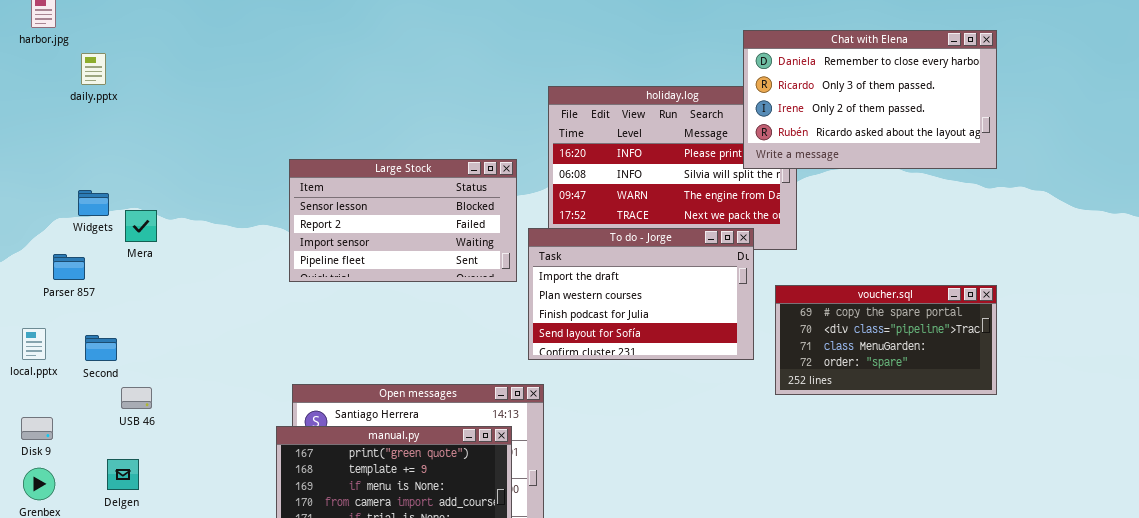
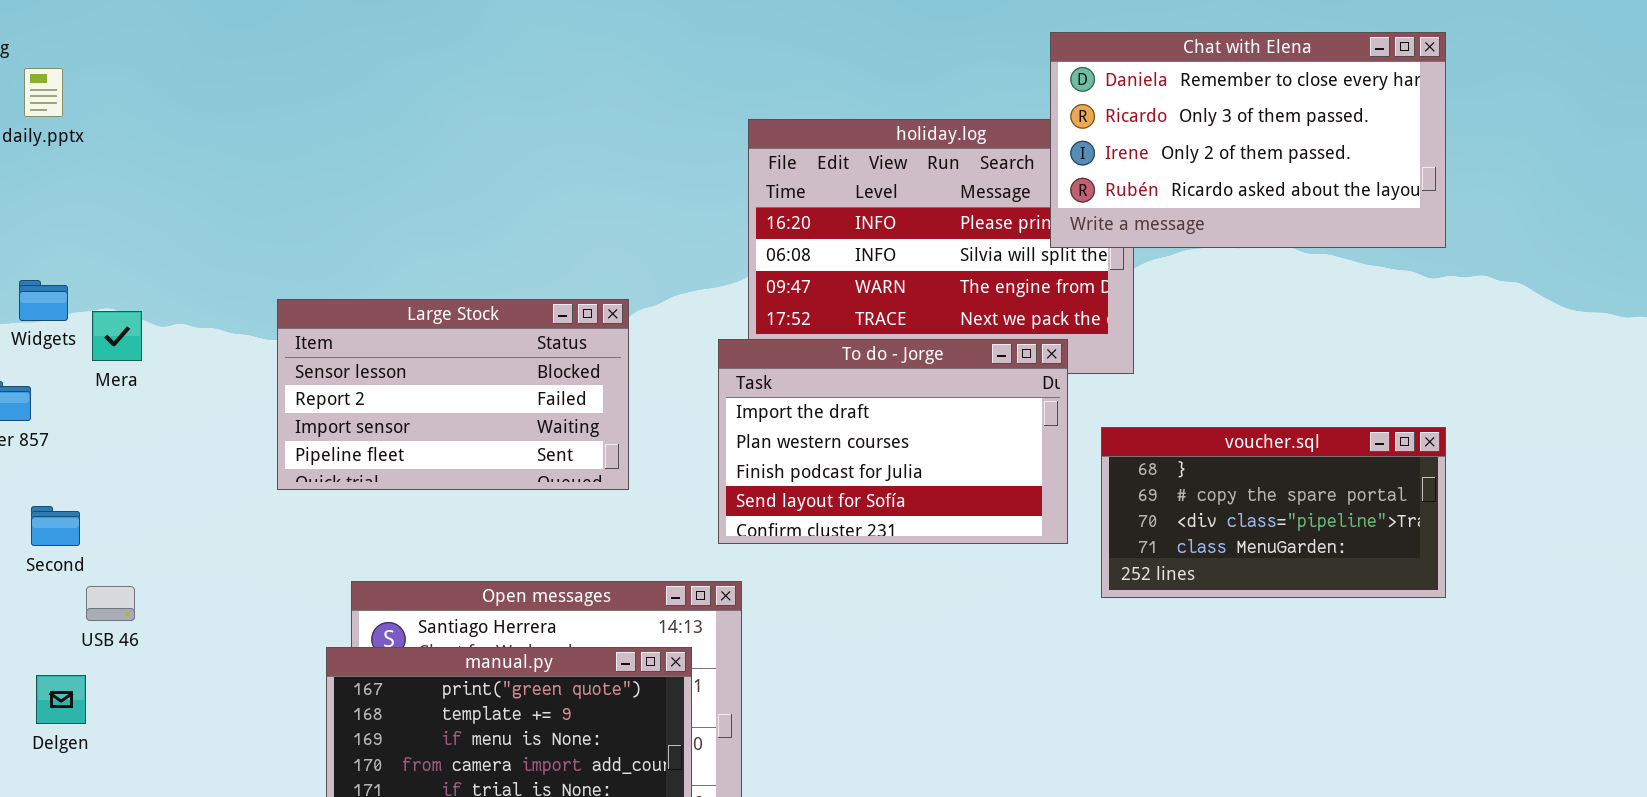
Large Stock: [289,159,517,282] -> [277,299,629,490], moved
voucher.sql: [775,285,997,395] -> [1101,427,1446,598], scrolled up 1 row
Delgen: [107,459,139,490] -> [36,675,86,724], moved

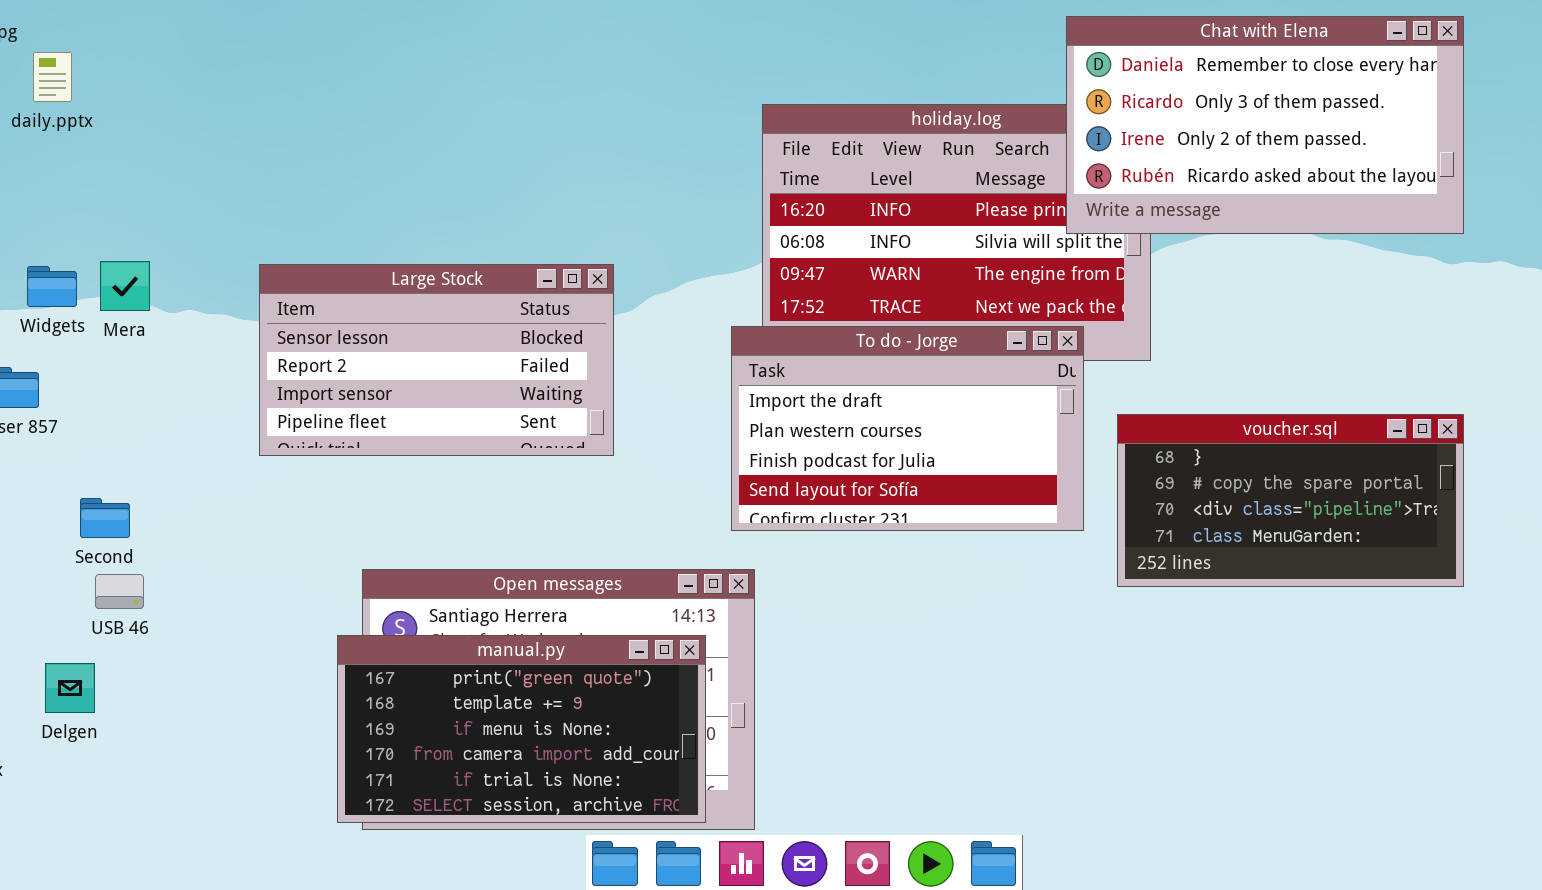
Large Stock: [277,299,629,490] -> [259,264,614,456], moved
Mera: [92,311,142,361] -> [100,261,150,311], moved
Second: [31,506,80,546] -> [80,498,130,538], moved

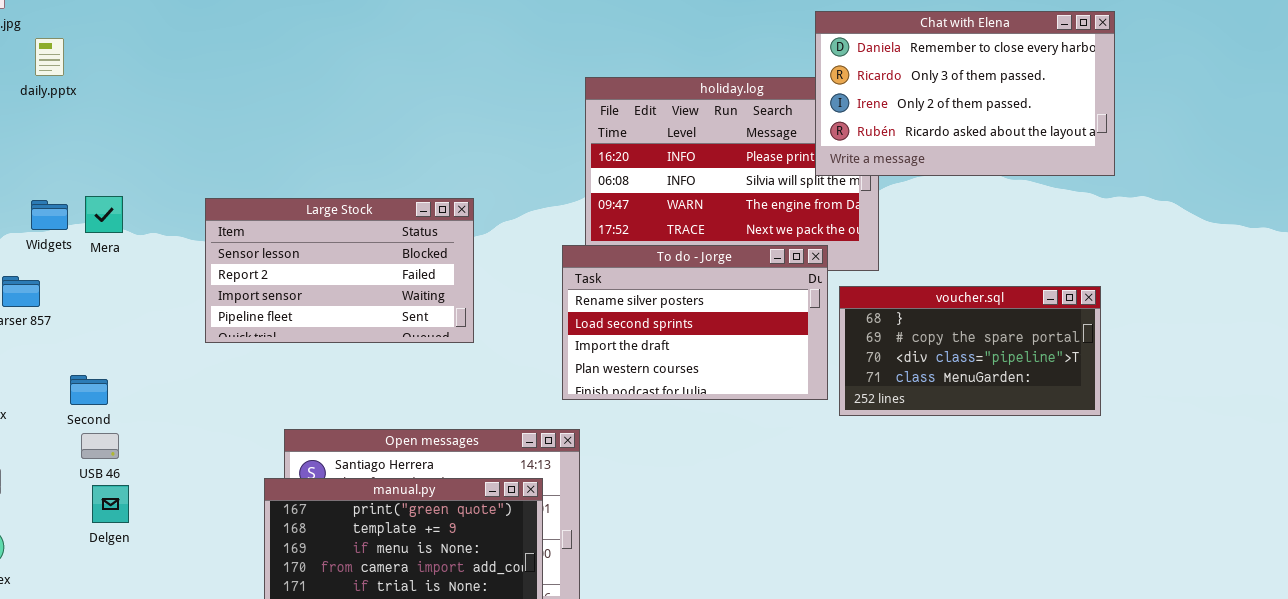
To do - Jorge: [731,326,1084,531] -> [562,245,828,400], scrolled up 2 rows
voucher.sql: [1117,414,1464,587] -> [839,286,1101,416], moved
Delgen: [45,663,95,713] -> [92,485,129,523], moved

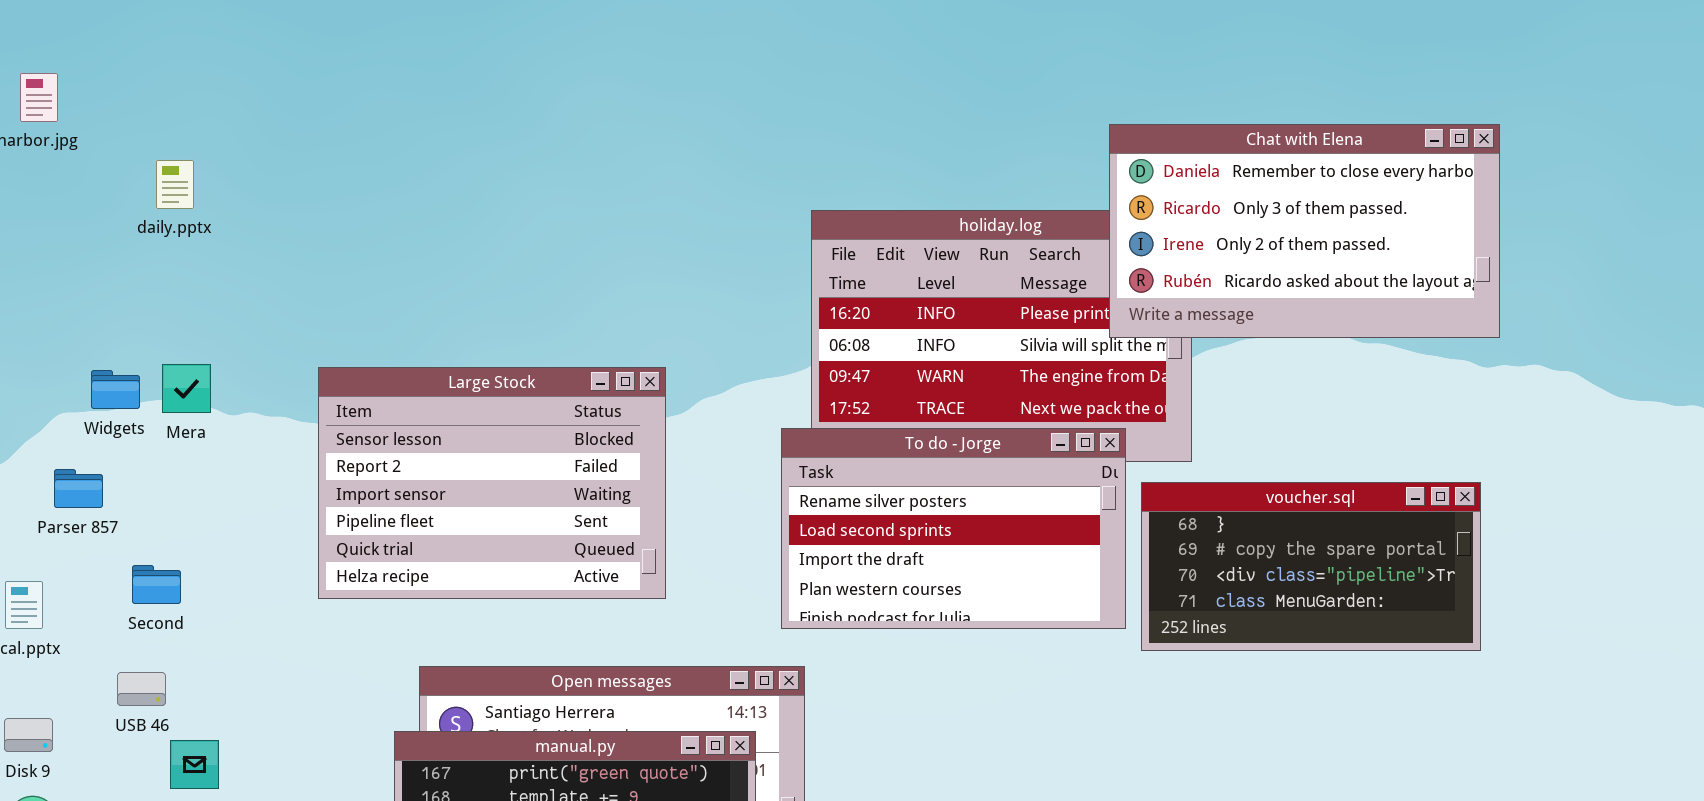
daily.pptx: [35,38,64,76] -> [156,160,194,209], moved
Large Stock: [205,198,474,343] -> [318,367,666,599], resized
Second: [70,375,108,405] -> [132,565,181,604], moved
USB 46: [81,433,119,459] -> [117,672,166,706], moved

